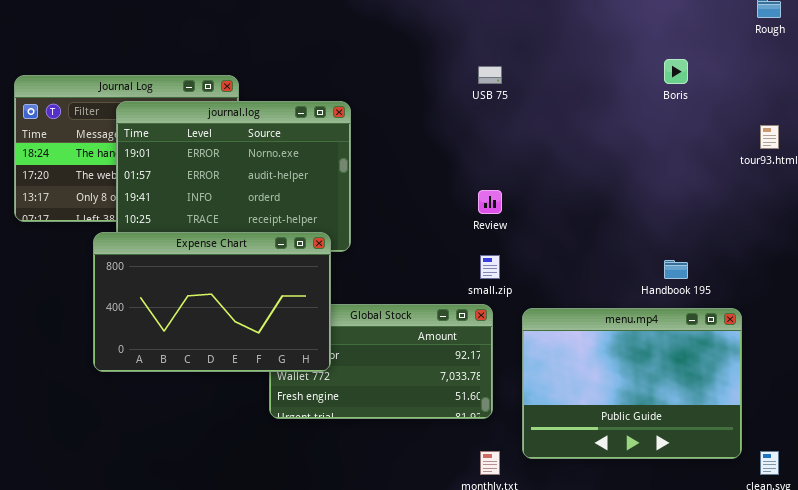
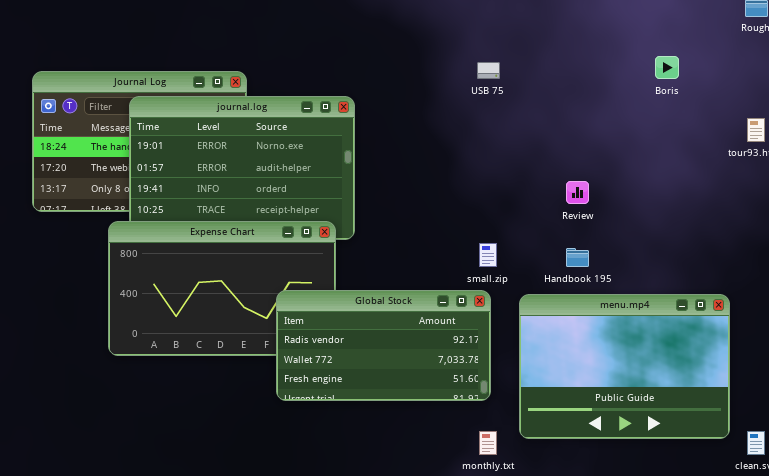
Review: [478,190,502,214] -> [566,181,589,204], moved
Handbook 195: [664,260,688,279] -> [566,248,589,267], moved
Global Stock: [269,304,493,419] -> [276,290,491,401], raised

